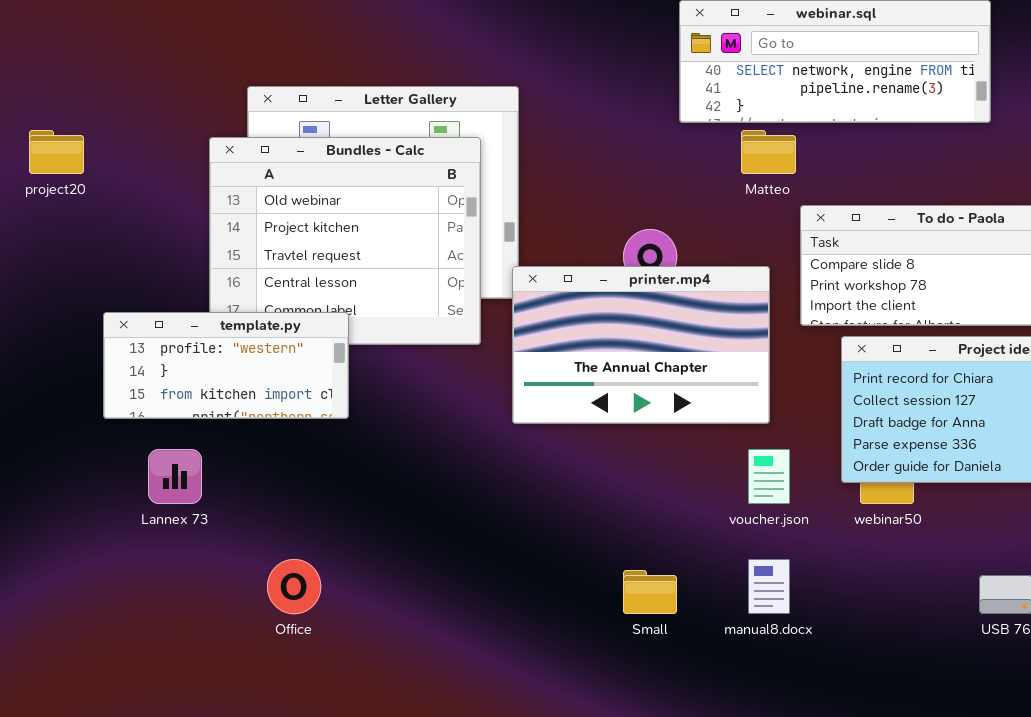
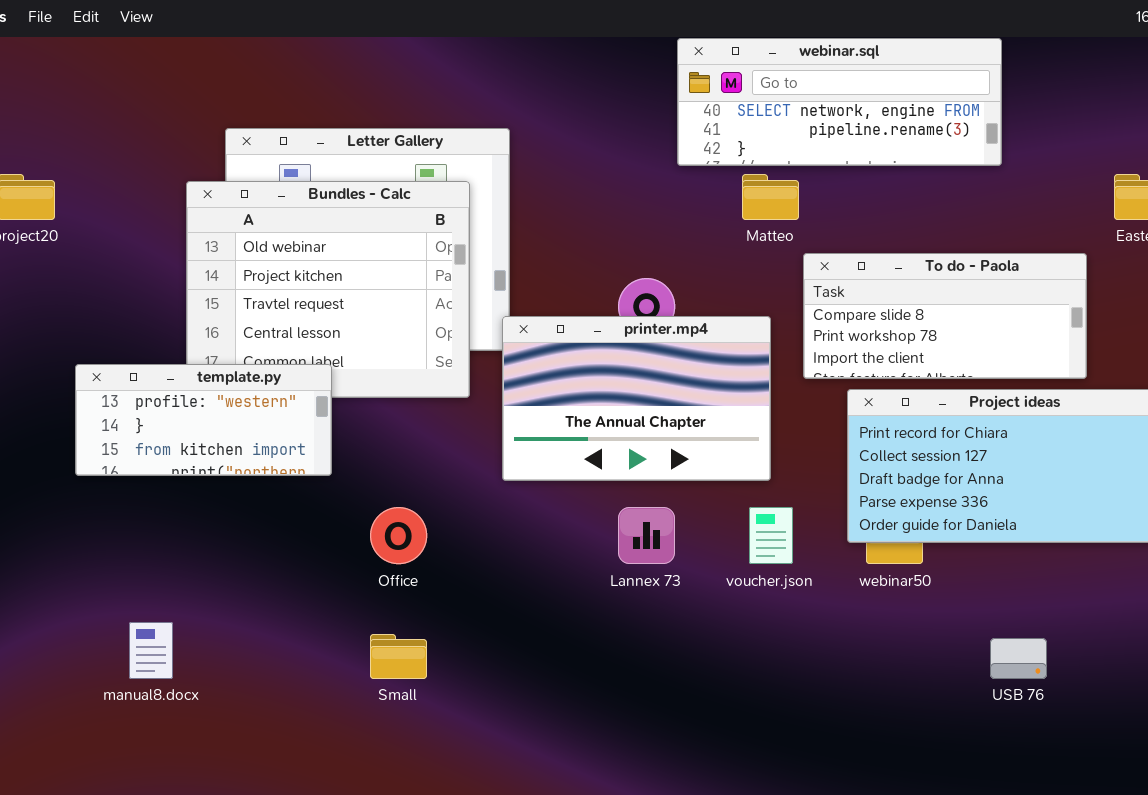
Lannex 73: [148,449,202,504] -> [618,507,675,564], moved
Office: [267,559,321,614] -> [370,507,427,564], moved
manual8.docx: [748,559,790,614] -> [129,622,173,679], moved
Small: [623,570,677,614] -> [370,634,427,679], moved

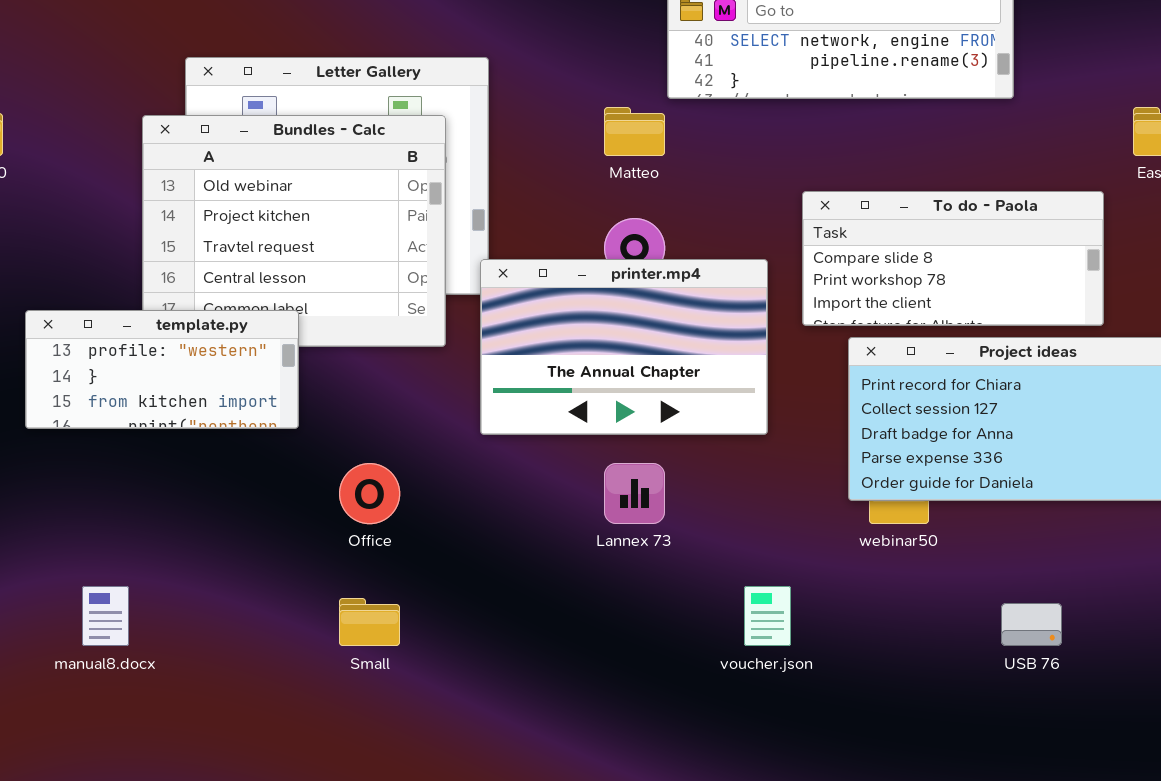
Matteo: [742,174,799,220] -> [604,107,665,156], moved
voucher.json: [749,507,793,564] -> [744,586,791,646], moved

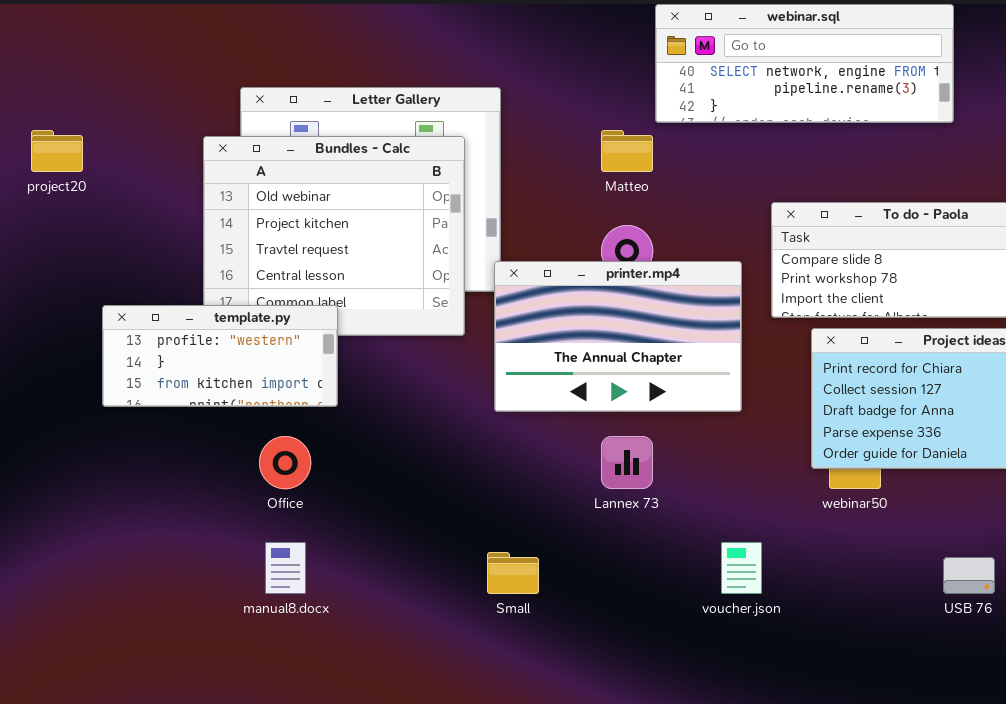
Office: [339,463,400,524] -> [259,436,311,489], moved
manual8.docx: [82,586,129,646] -> [265,542,306,594], moved
Small: [339,598,400,646] -> [487,552,539,594], moved

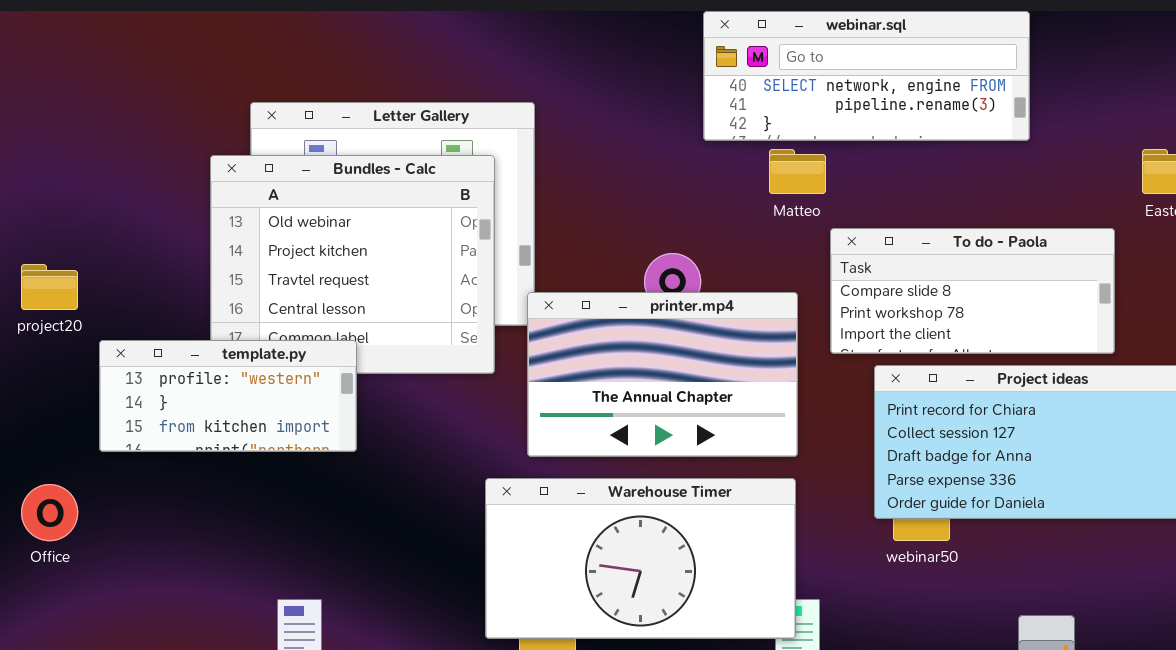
project20: [31,130,83,172] -> [21,264,78,310], moved
Matteo: [601,130,653,172] -> [769,149,826,194], moved
Warehouse Timer: none -> [485,478,796,639], opened
Office: [259,436,311,489] -> [21,484,78,541], moved

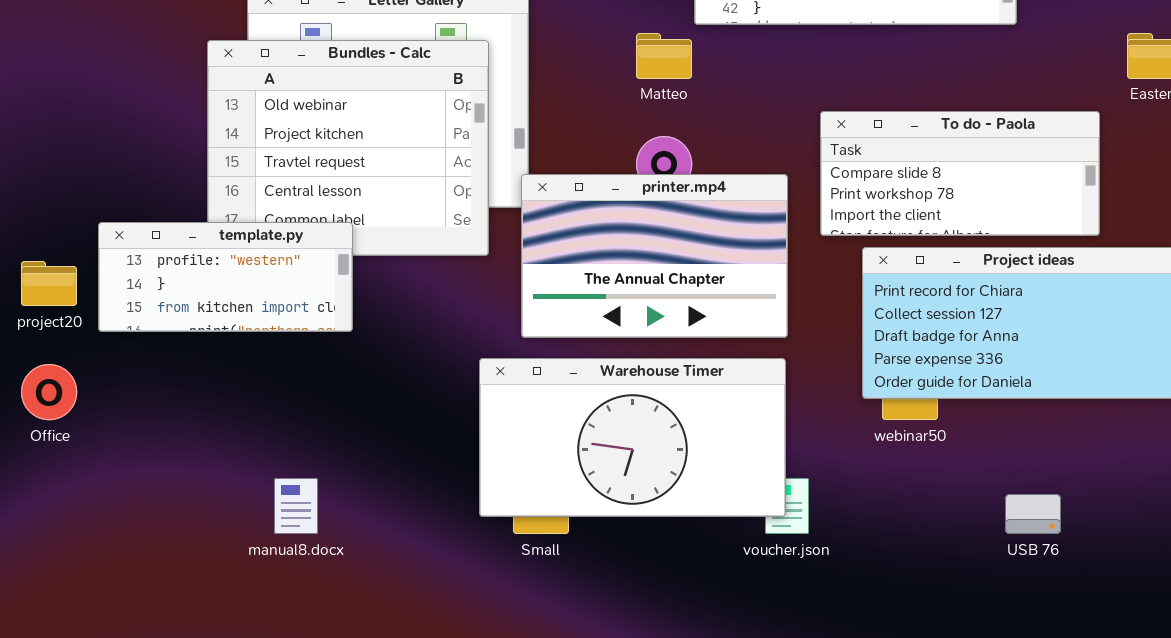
Matteo: [769,149,826,194] -> [636,33,692,79], moved
project20: [21,264,78,310] -> [21,261,77,306], moved

